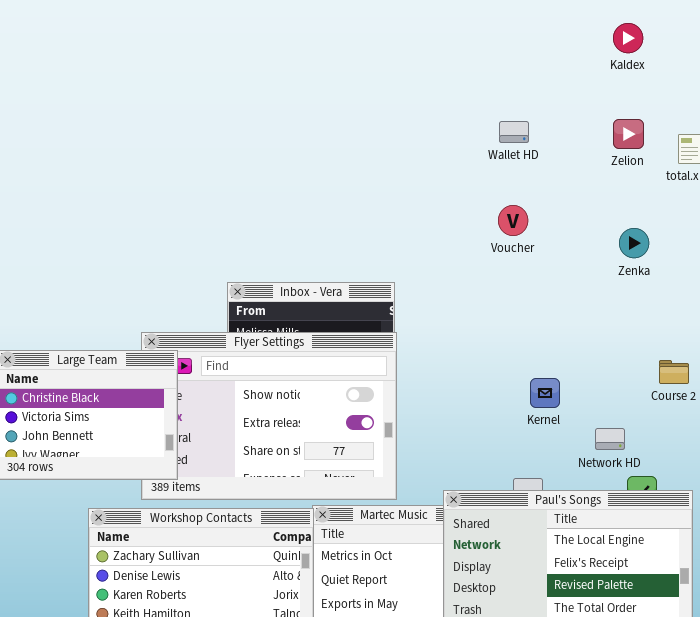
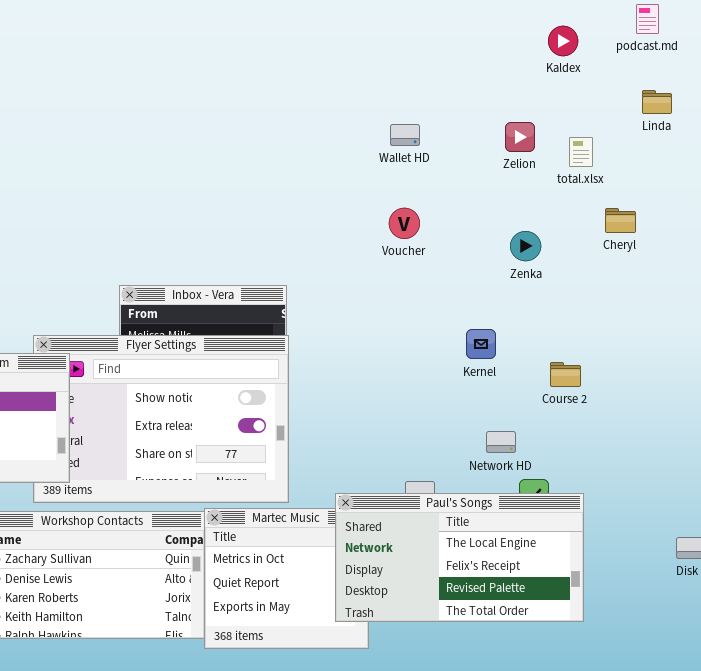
Kaldex: [613,23,643,53] -> [548,26,578,56], moved
Kernel: [530,378,560,408] -> [466,329,496,359], moved

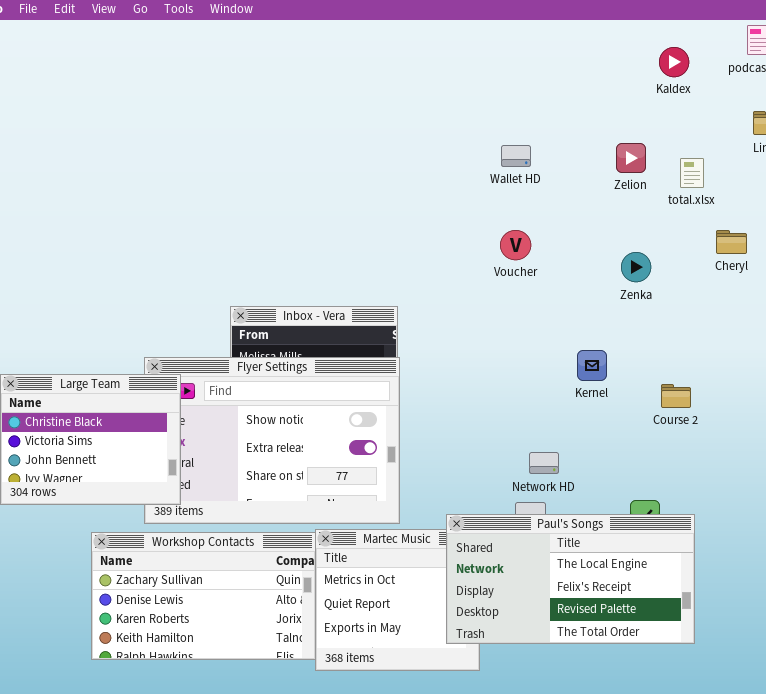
Network HD: [486,431,516,453] -> [529,452,559,474], moved

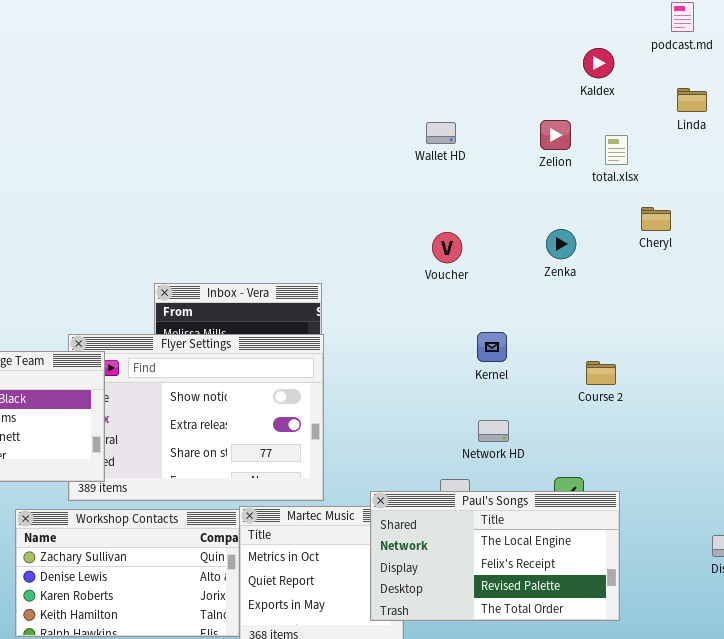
Kaldex: [659,47,689,77] -> [583,48,614,78], moved
Voucher: [500,230,531,260] -> [432,232,462,263], moved
Kernel: [577,350,607,381] -> [477,332,507,362], moved
Network HD: [529,452,559,474] -> [478,420,509,442], moved

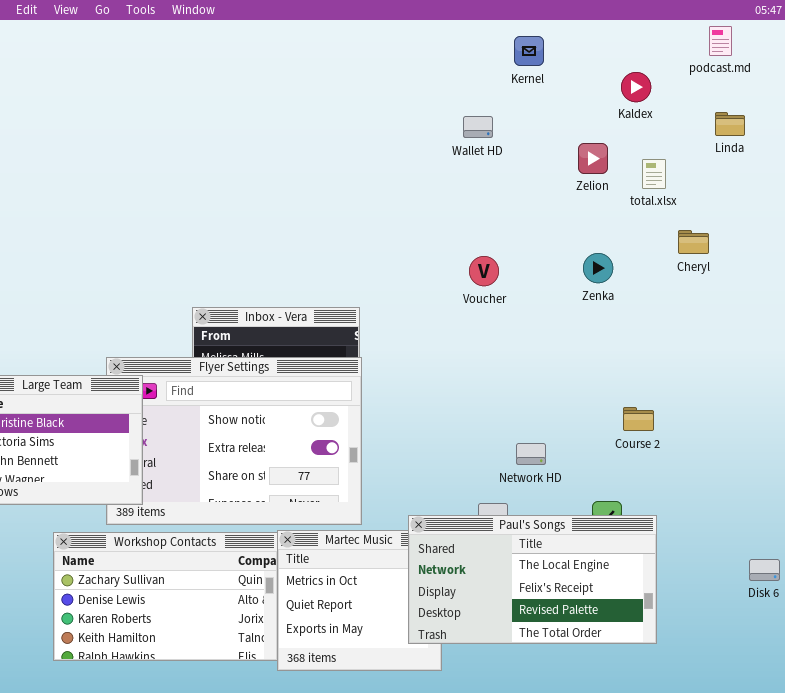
Wallet HD: [426,122,456,144] -> [463,116,493,138], moved
Kernel: [477,332,507,362] -> [514,36,544,66], moved
Course 2: [586,361,616,385] -> [623,407,654,431], moved

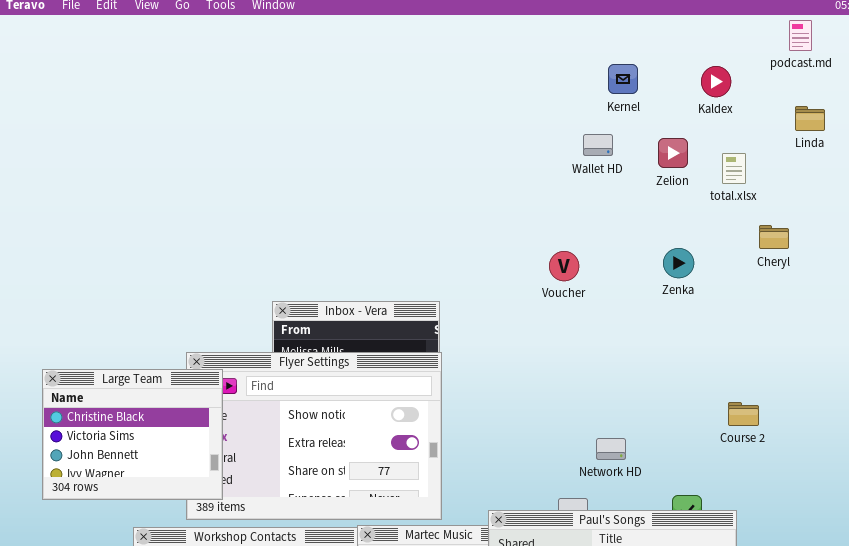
Kernel: [514,36,544,66] -> [608,64,638,94], moved
Wallet HD: [463,116,493,138] -> [583,134,613,156], moved
Course 2: [623,407,654,431] -> [728,402,759,426], moved

